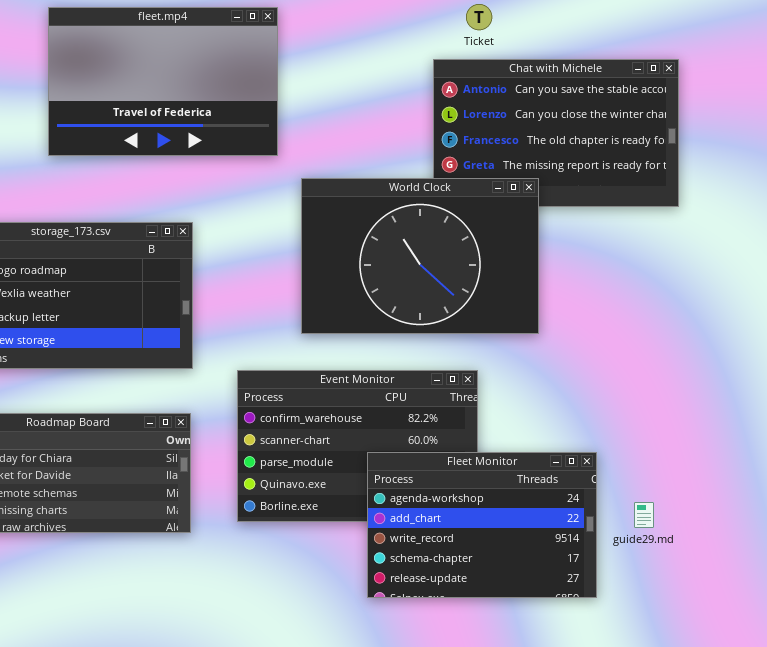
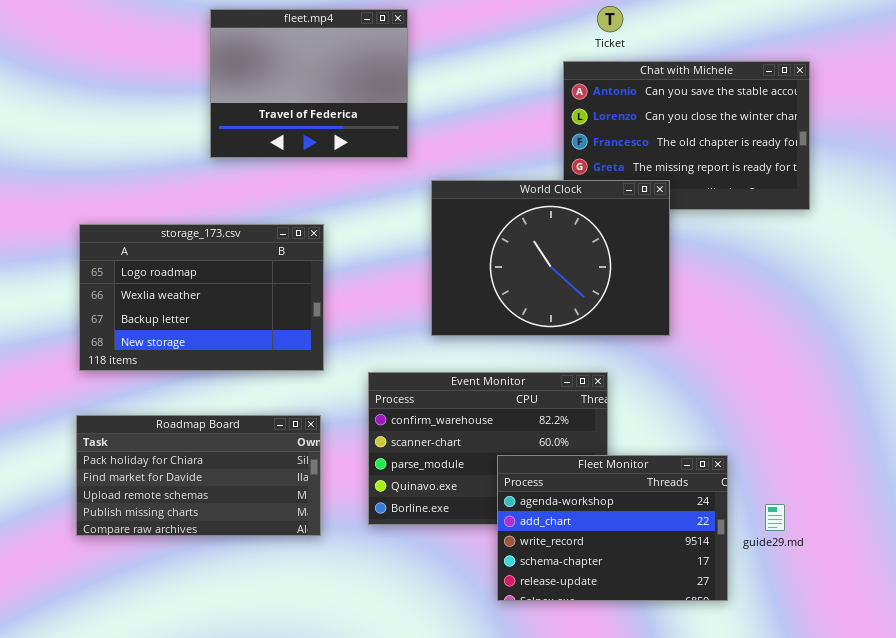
fleet.mp4: [48,7,278,156] -> [210,9,408,158], resized

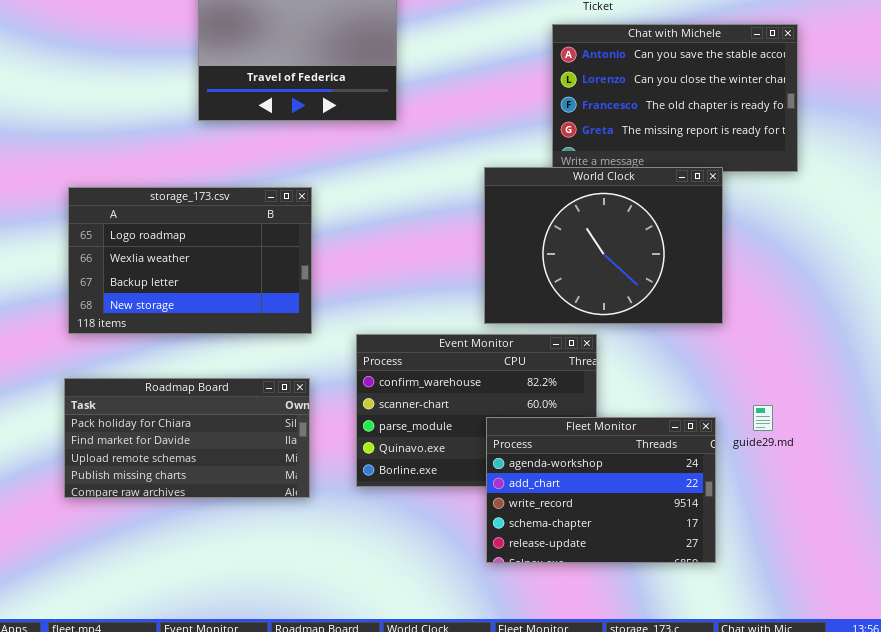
World Clock: [431,180,670,336] -> [484,167,723,324], moved
guide29.md: [765,504,785,531] -> [753,405,773,431], moved

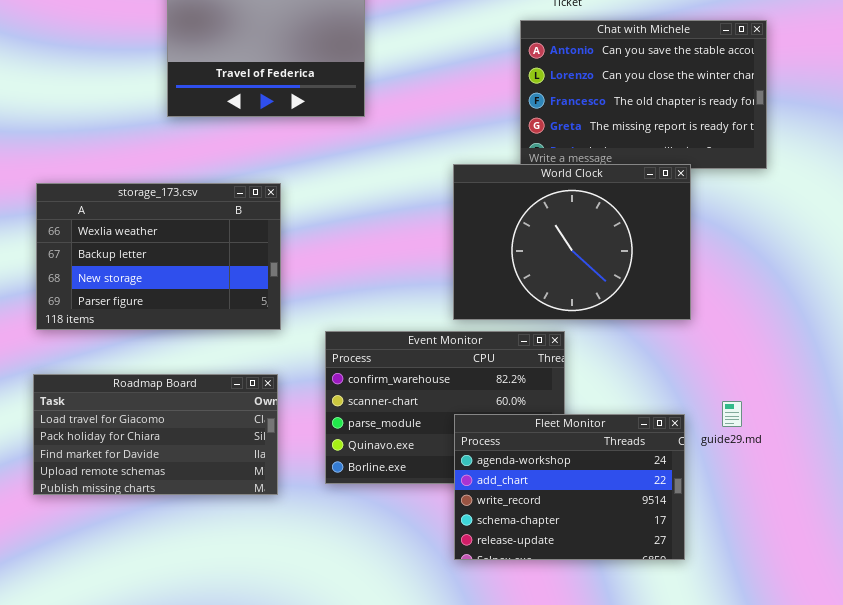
storage_173.csv: [68,187,312,334] -> [36,183,281,330], scrolled down 1 row
Roadmap Board: [64,378,310,498] -> [33,374,278,495], scrolled up 1 row

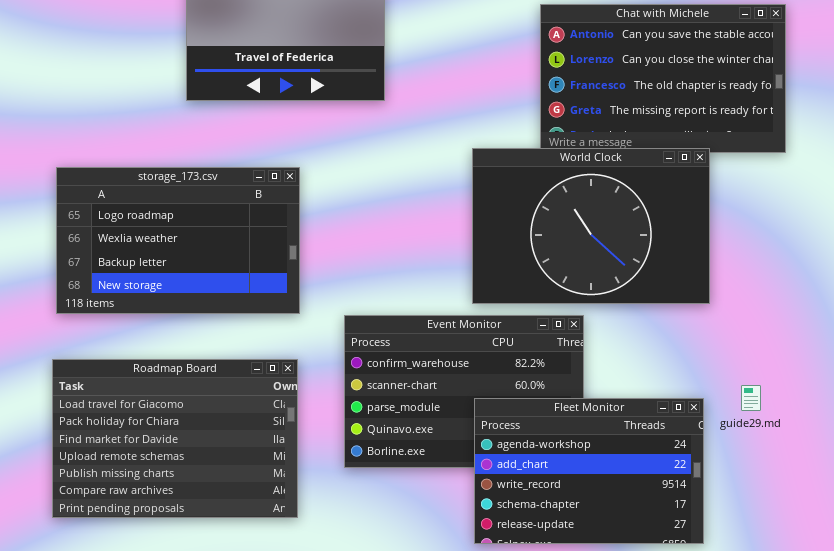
storage_173.csv: [36,183,281,330] -> [56,167,300,314], scrolled up 1 row
Roadmap Board: [33,374,278,495] -> [52,359,298,518], resized

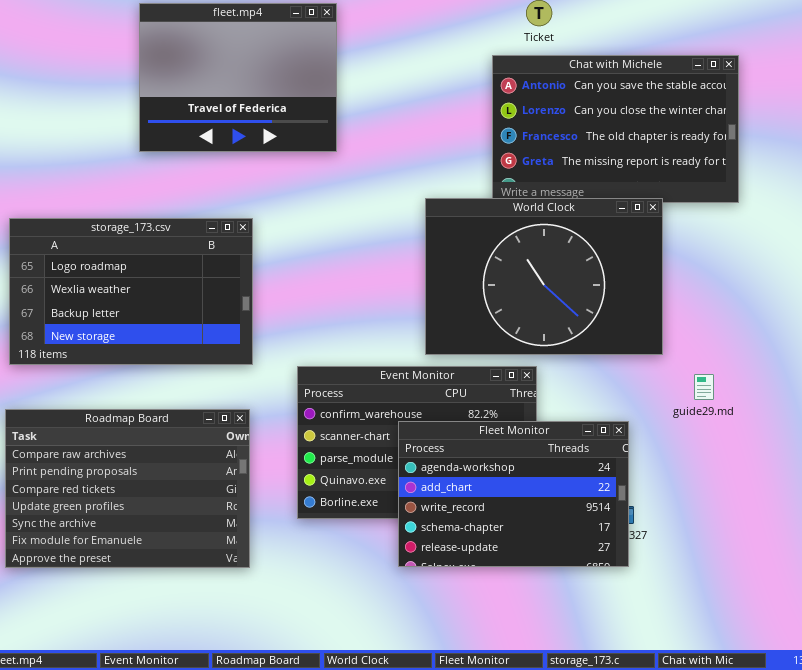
Roadmap Board: [52,359,298,518] -> [5,409,250,568], scrolled down 5 rows
guide29.md: [741,385,761,411] -> [694,374,714,400], moved
Fleet Monitor: [474,398,704,544] -> [398,421,629,567], moved

